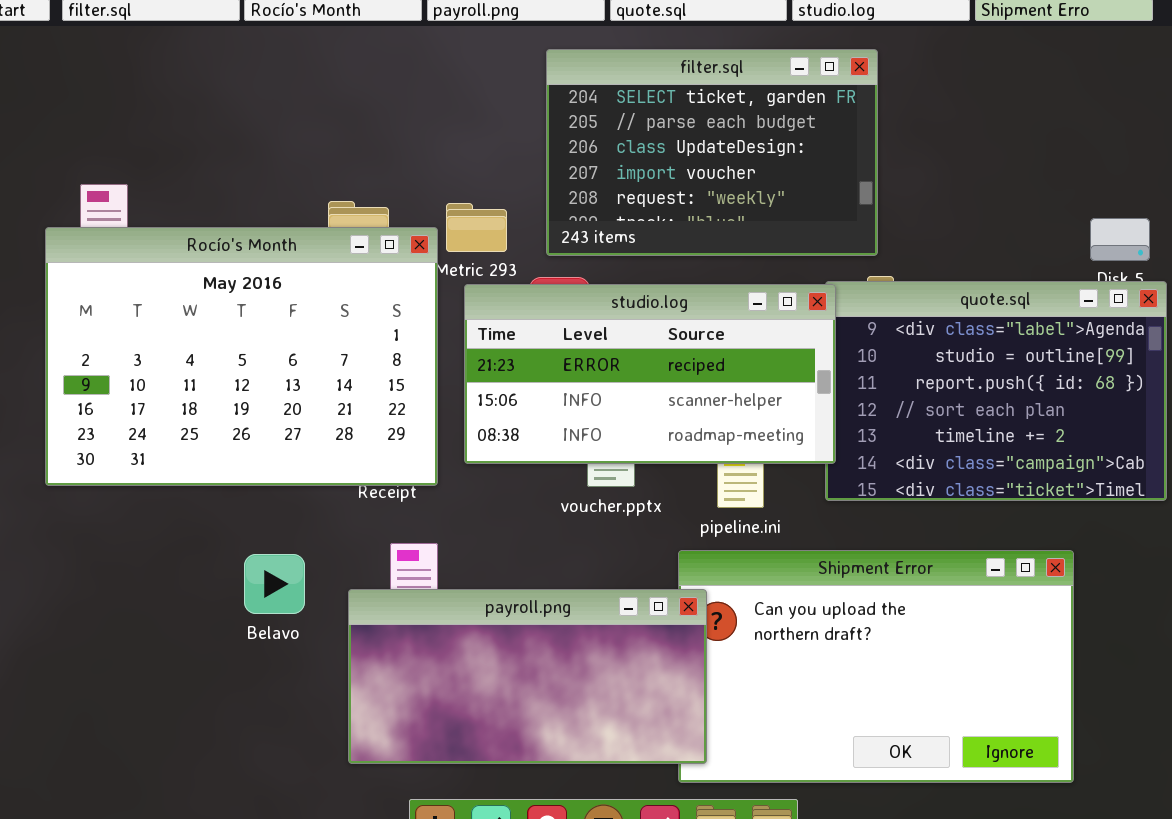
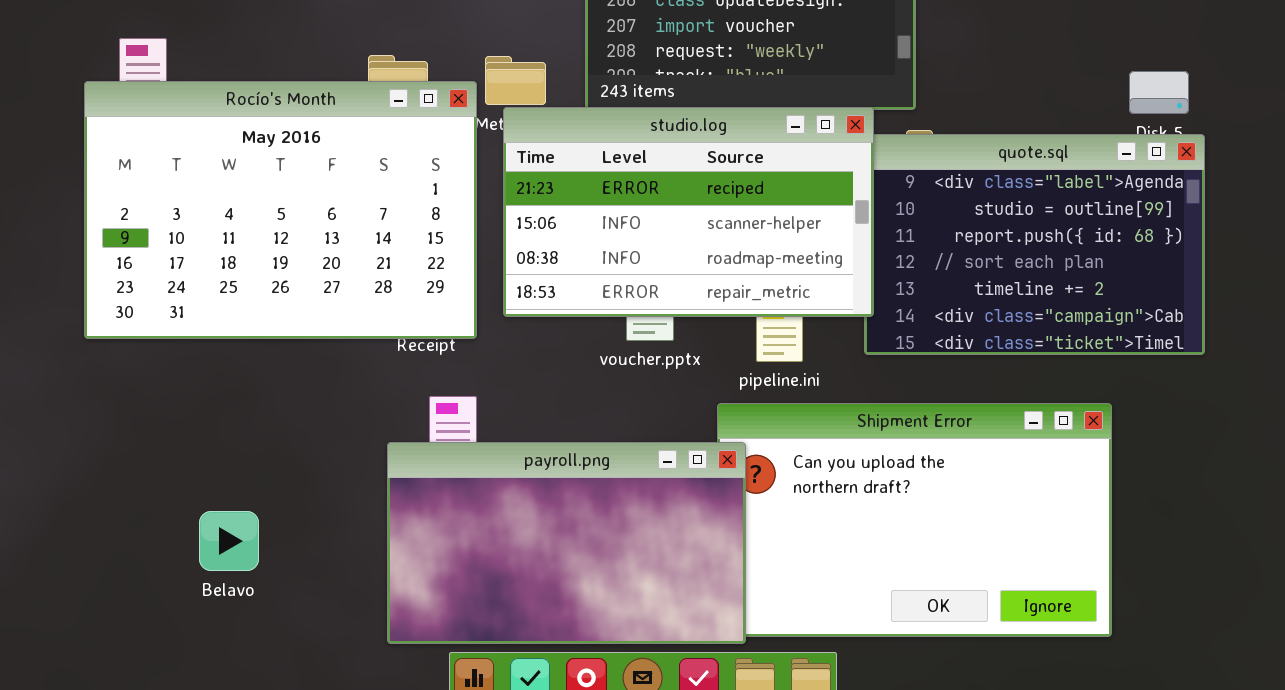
studio.log: [464,284,836,464] -> [503,107,874,317], resized
Belavo: [244,554,305,614] -> [199,511,259,571], moved
payroll.png: [348,589,707,764] -> [387,442,746,644], resized

